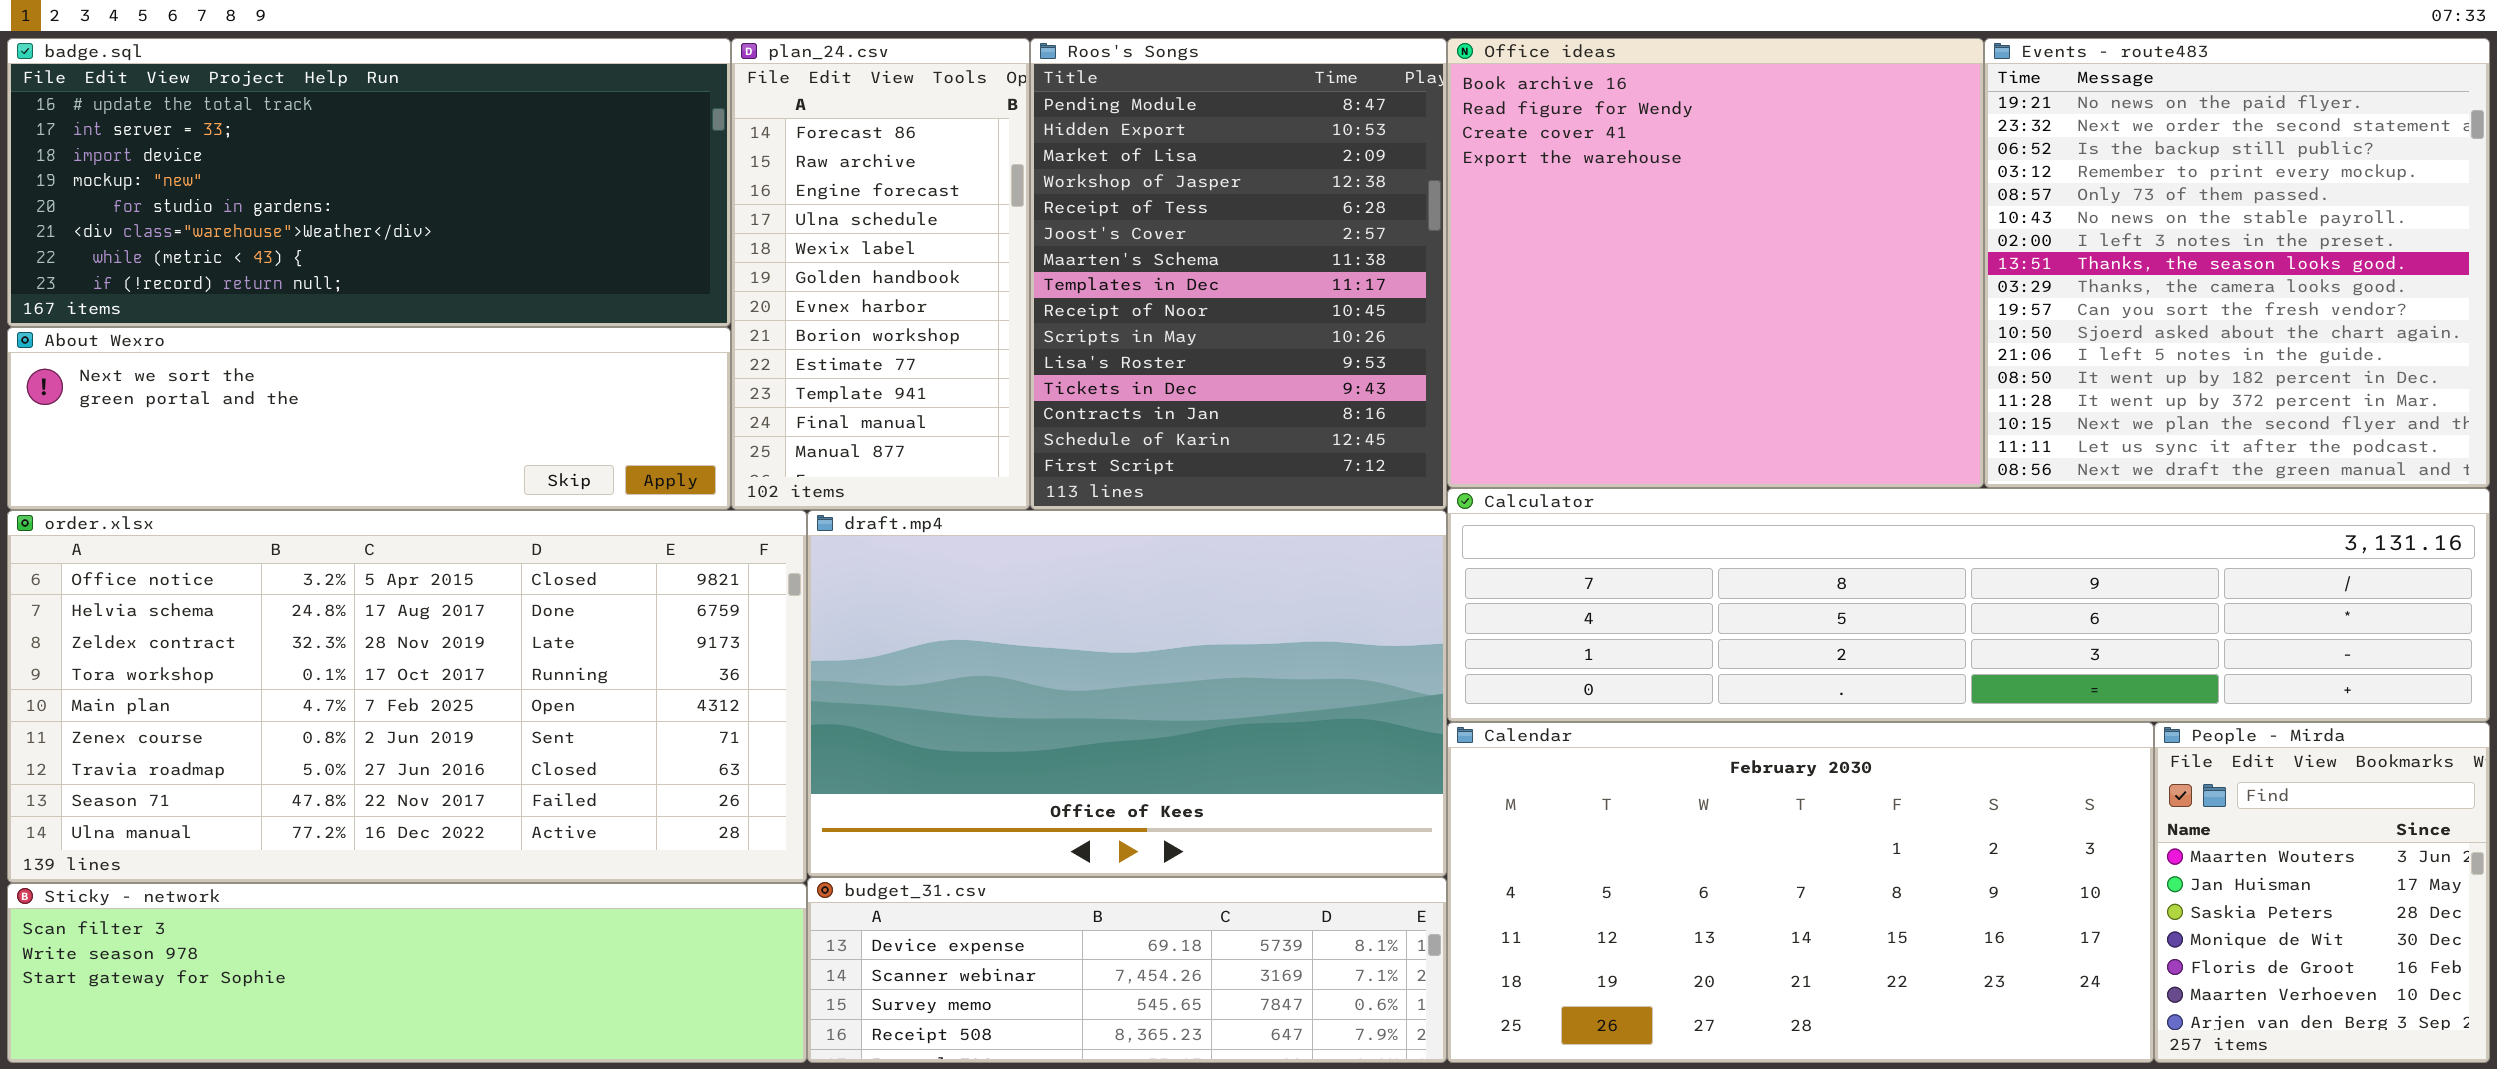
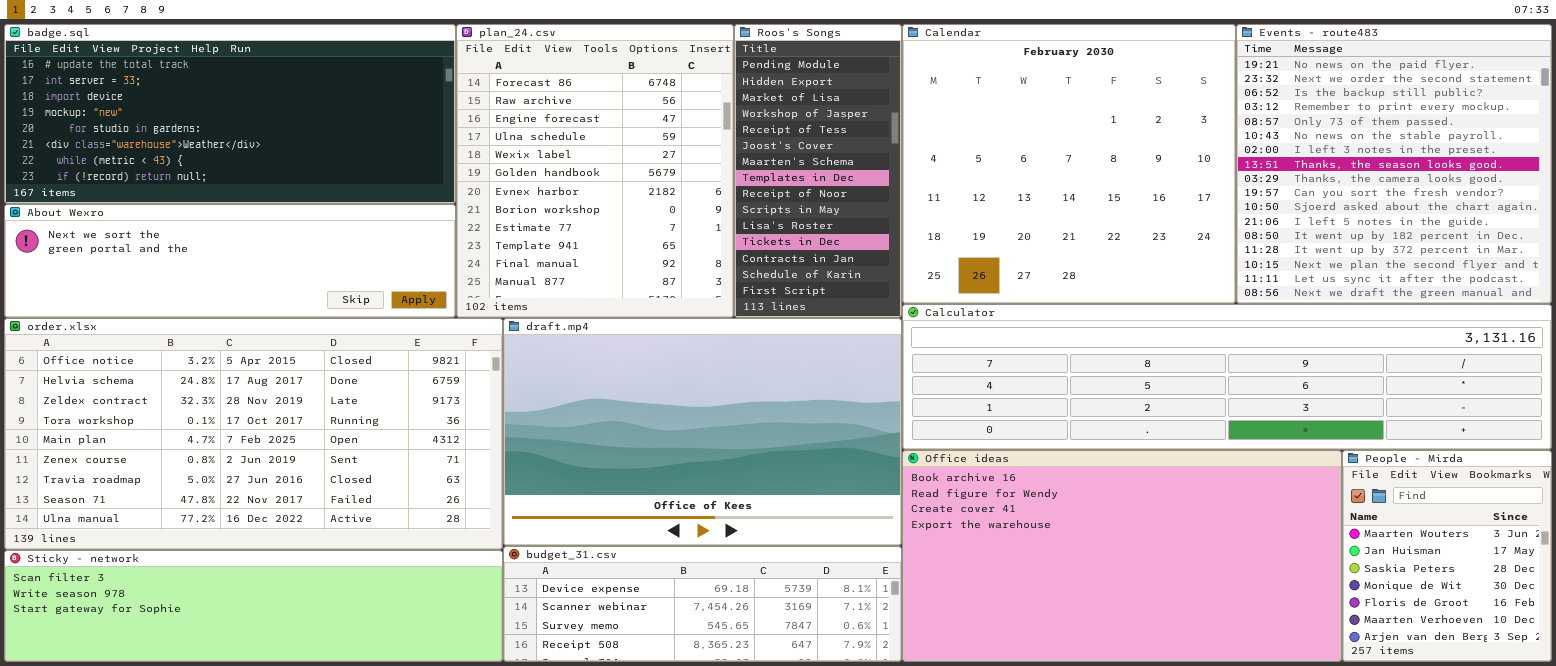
plan_24.csv: [731,38,1030,510] -> [456,24,734,318], resized
Roos's Songs: [1030,38,1447,510] -> [734,24,902,318], resized
Office ideas: [1447,38,1984,488] -> [902,450,1342,662], moved, resized
Calendar: [1447,722,2154,1063] -> [902,24,1236,304], moved, resized

